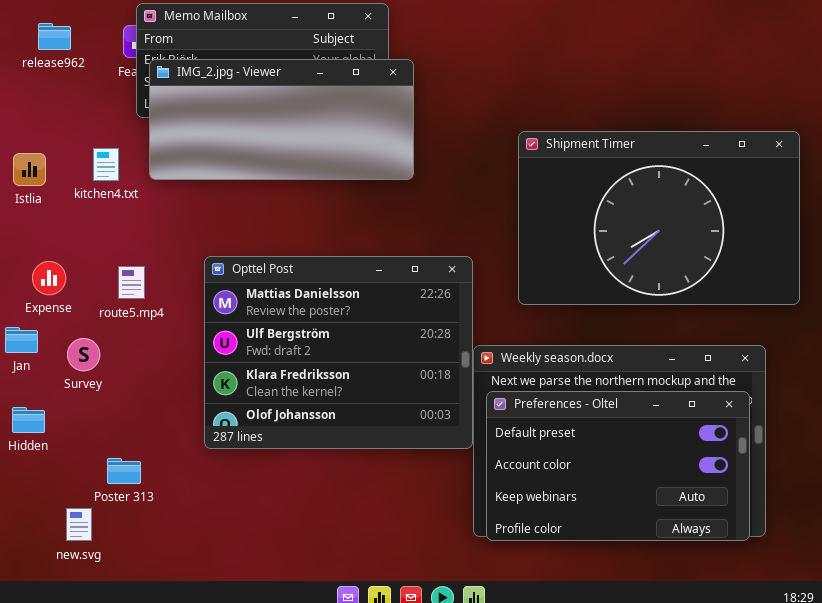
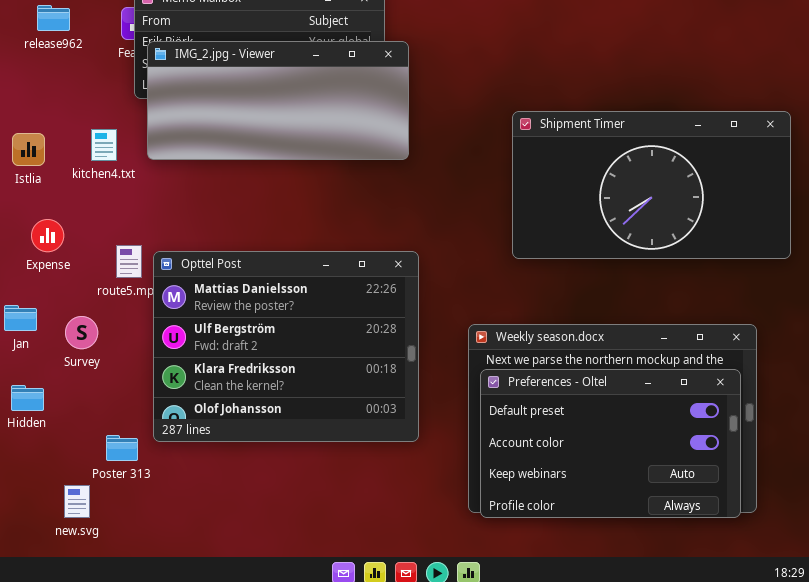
Shipment Timer: [518,131,800,305] -> [512,111,791,259], resized
Opttel Post: [204,256,473,449] -> [153,251,419,442], moved
Expense: [32,261,66,295] -> [31,219,64,252], moved

